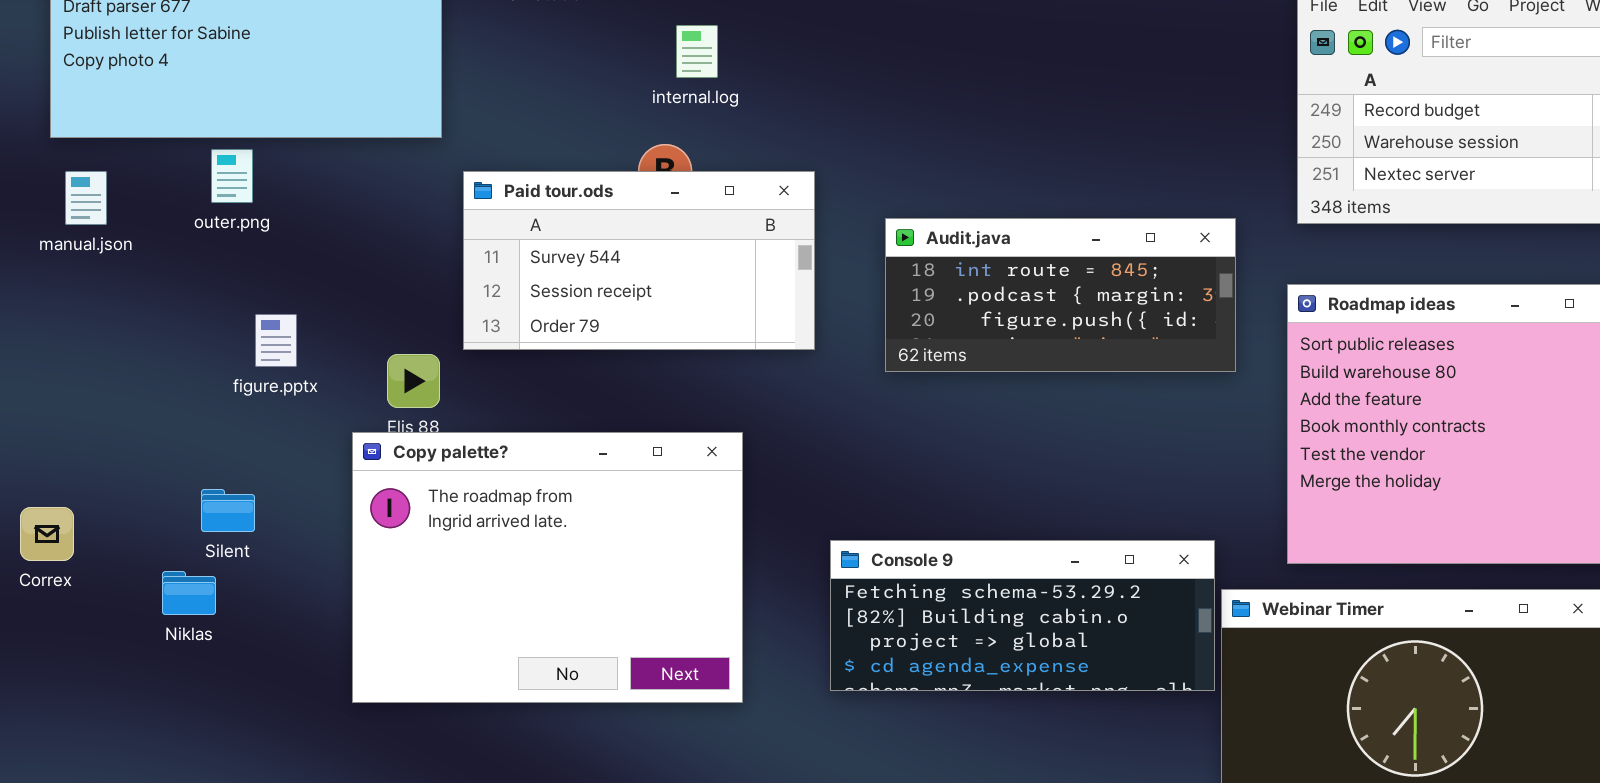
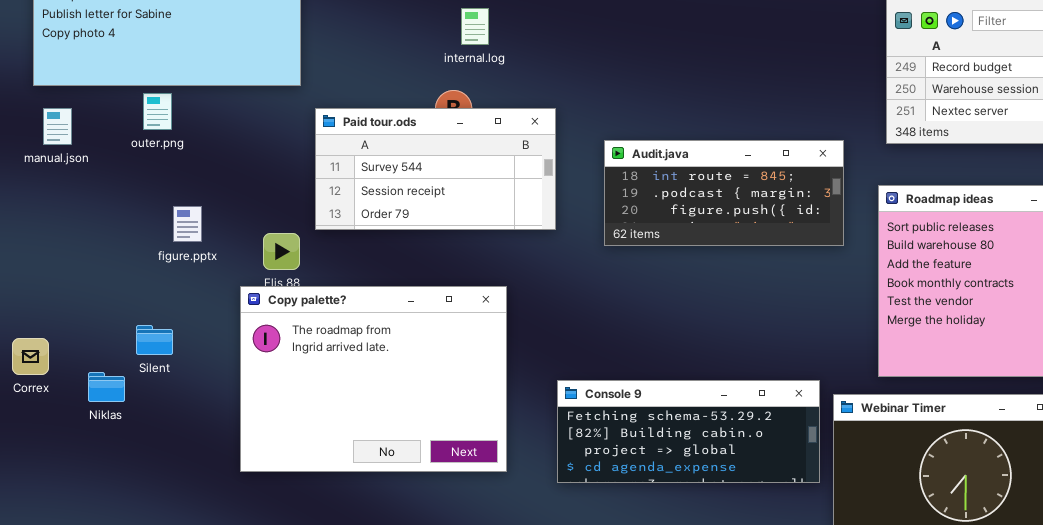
Console 9: [830,540,1215,691] -> [557,380,820,483], moved
Niklas: [162,571,216,615] -> [88,372,125,402], moved

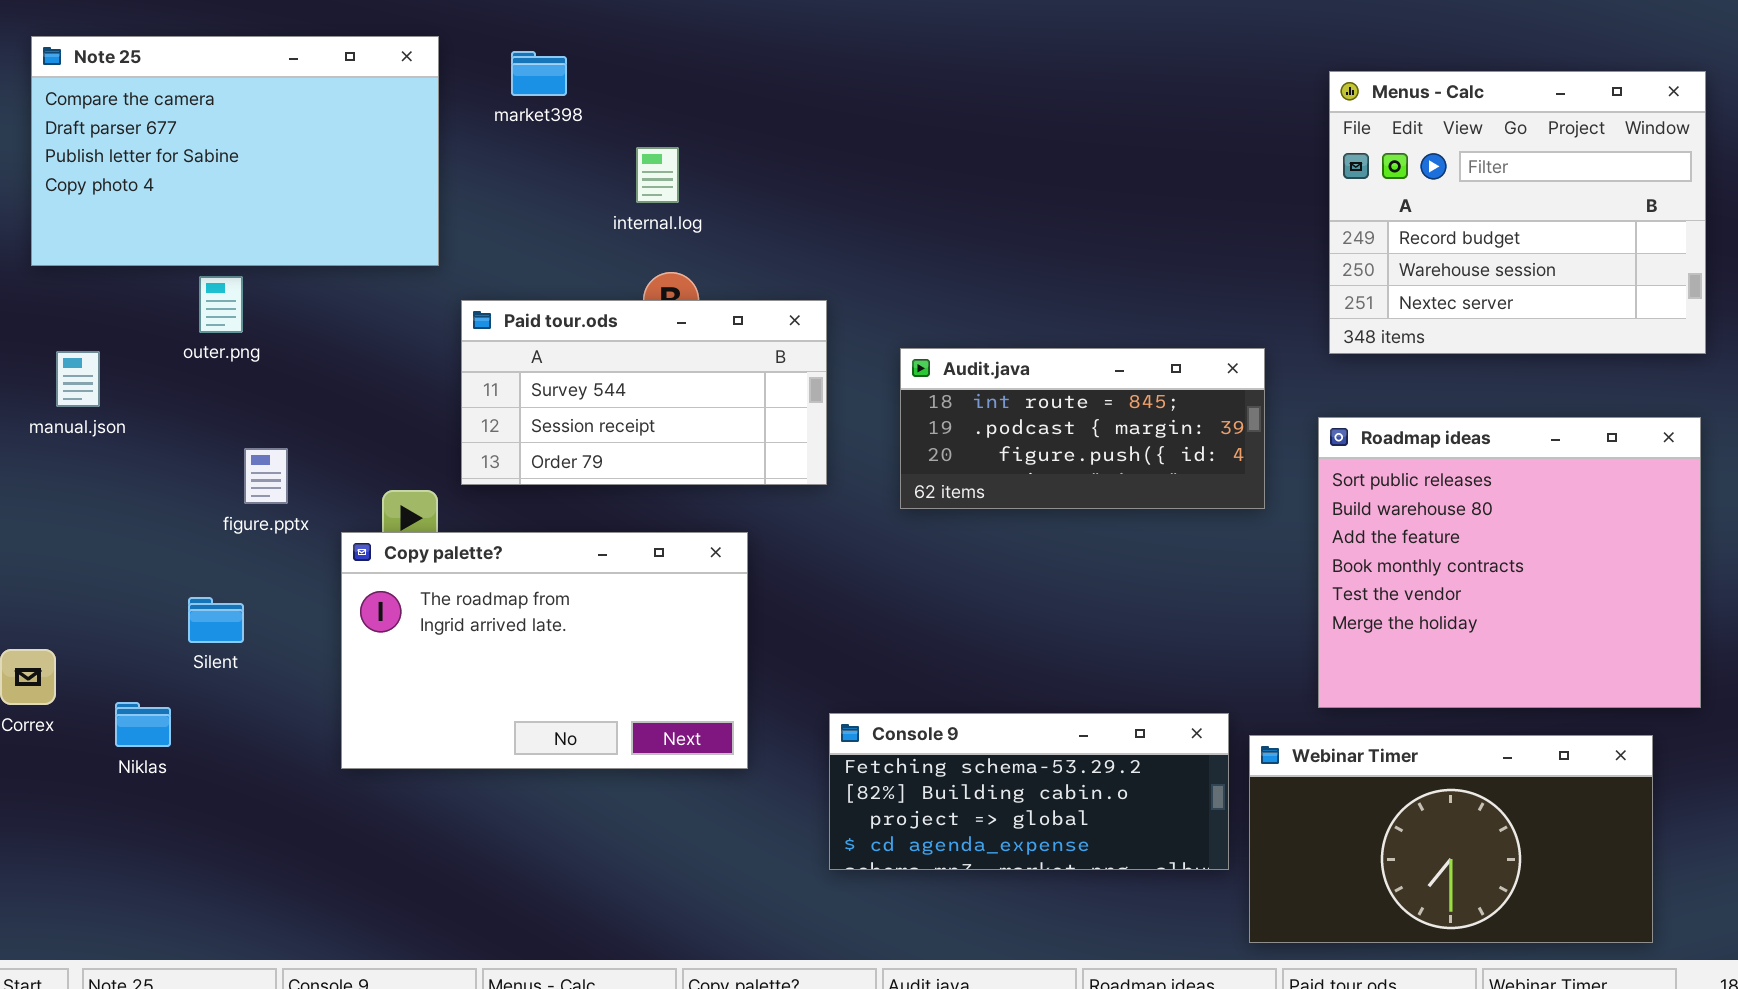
internal.log: [461,8,489,45] -> [636,147,679,203], moved
manual.json: [43,108,72,145] -> [56,351,100,407], moved
Copy palette?: [240,286,507,472] -> [341,532,748,769], moved, resized
Silent: [136,325,173,355] -> [188,597,244,643], moved

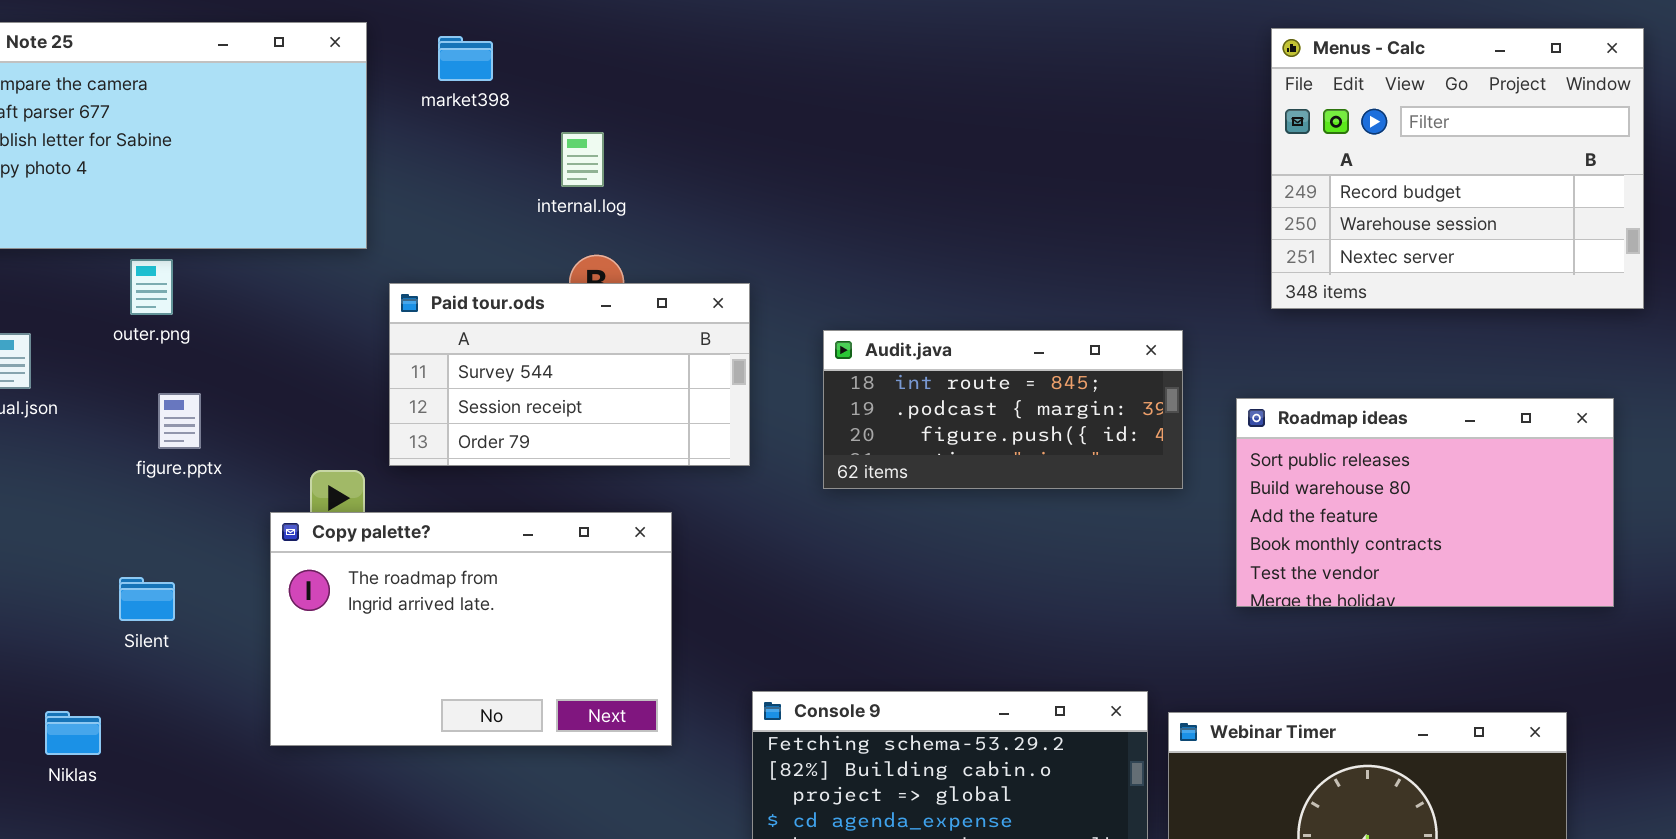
Menus - Calc: [1329,71,1706,354] -> [1271,28,1644,309], moved
Roadmap ideas: [1318,417,1701,708] -> [1236,398,1614,607], resized
figure.pptx: [244,448,288,504] -> [158,393,201,449], moved
Niklas: [115,702,171,747] -> [45,711,101,755], moved

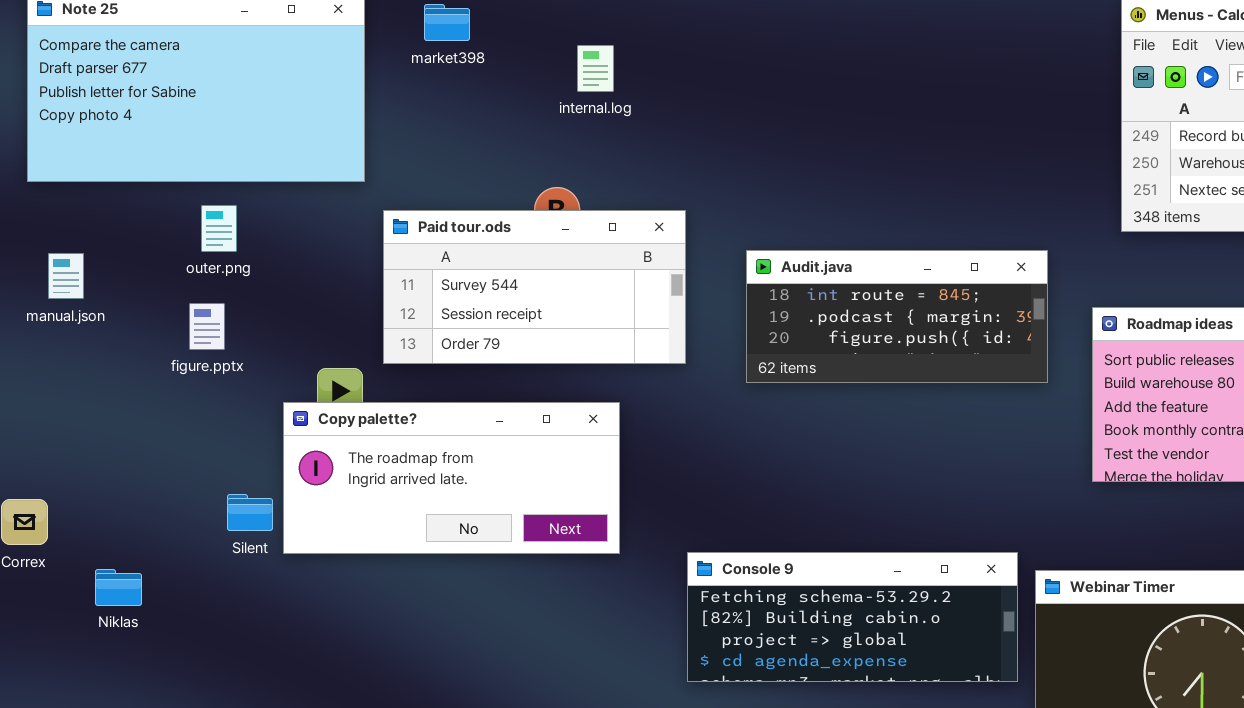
internal.log: [561,132,604,187] -> [577,45,614,92], moved
outer.png: [130,259,173,315] -> [201,205,237,252], moved
Copy palette?: [270,512,672,746] -> [283,402,620,554], resized
Silent: [119,577,175,621] -> [227,494,273,531], moved

